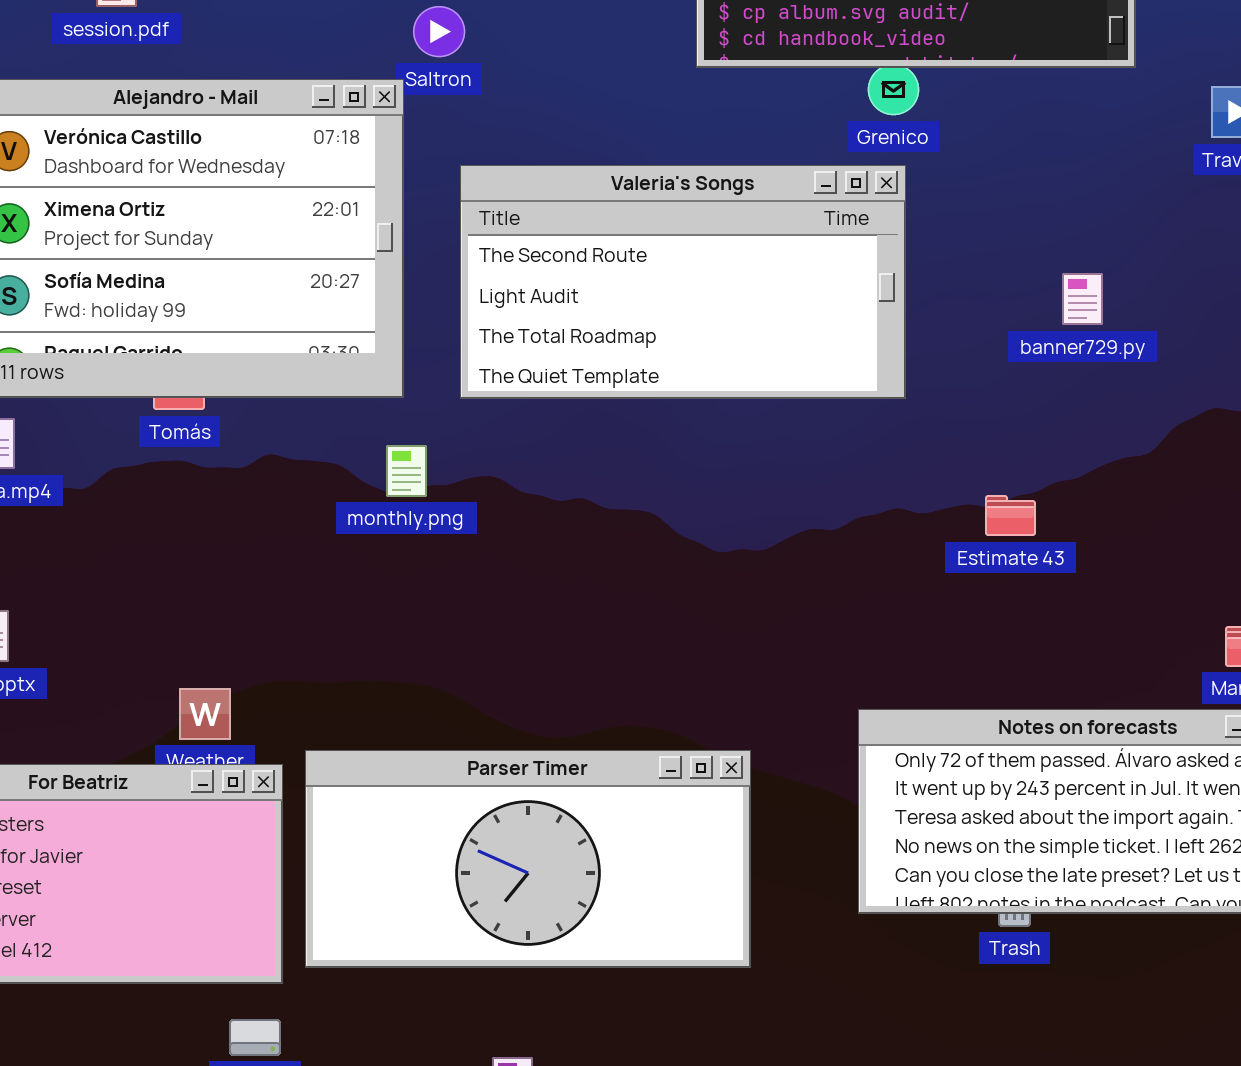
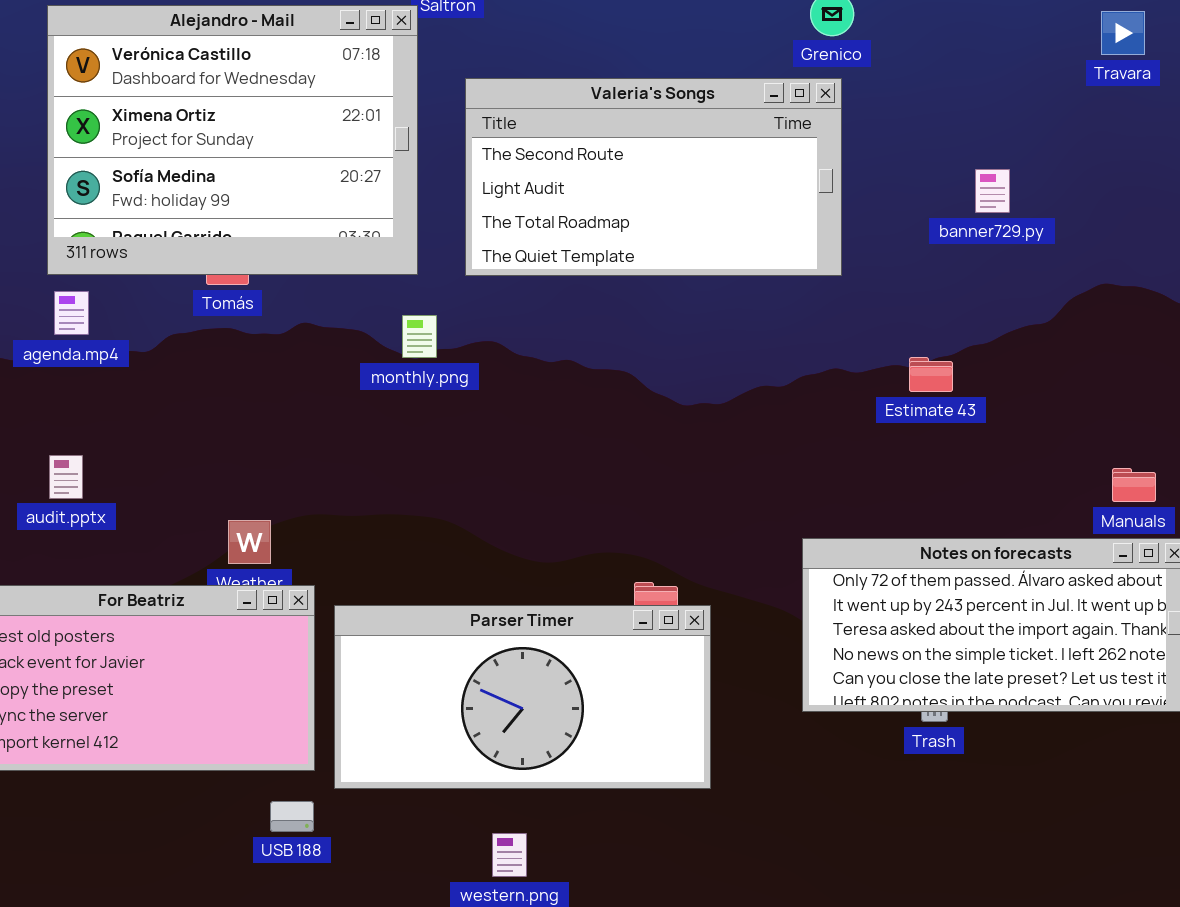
Parser Timer: [305,750,751,968] -> [334,605,711,789], moved

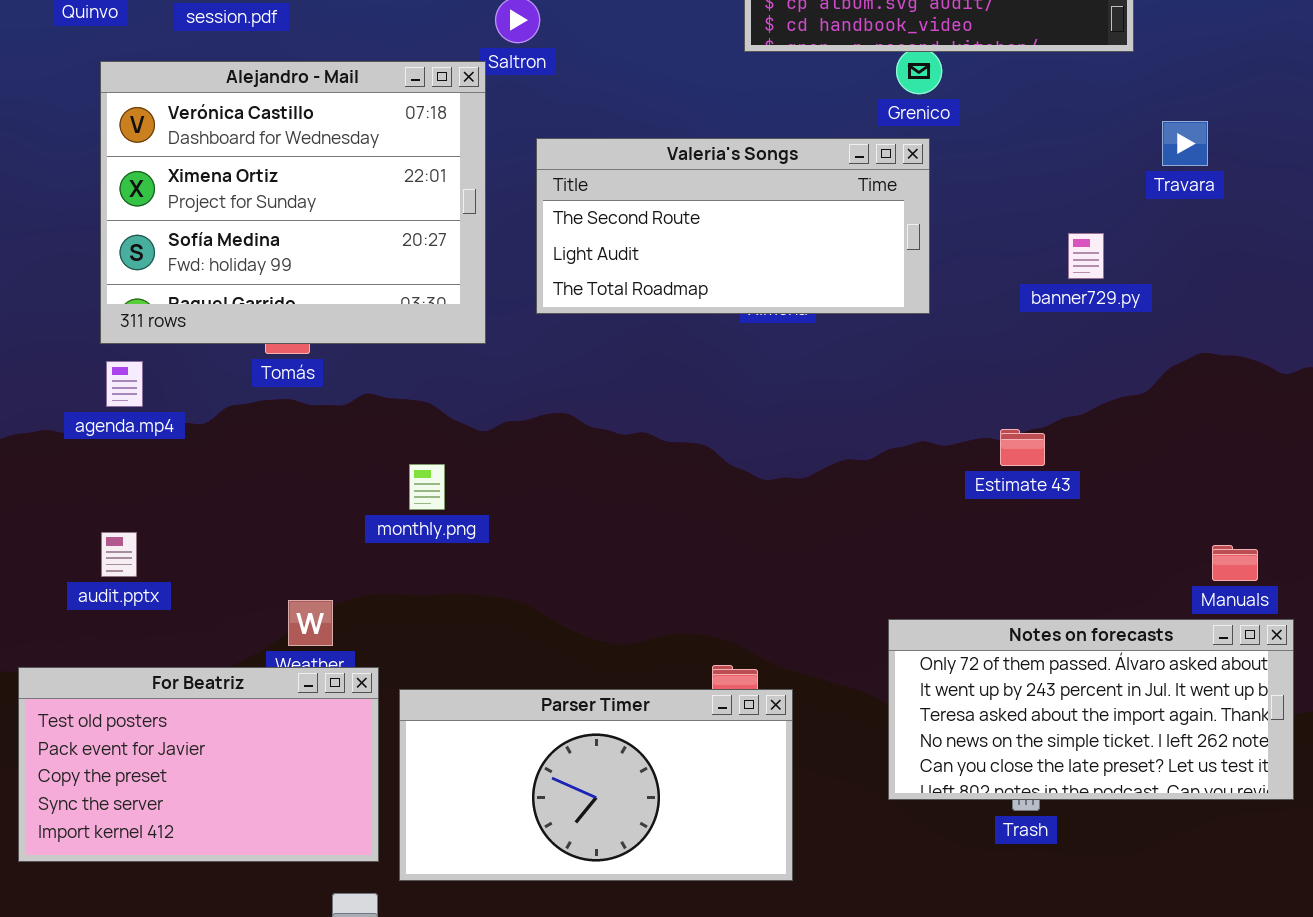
Travara: [1101,11,1145,55] -> [1162,121,1208,166], moved
Valeria's Songs: [465,78,842,276] -> [536,138,930,314], resized
monthly.png: [402,315,437,358] -> [409,464,445,510], moved

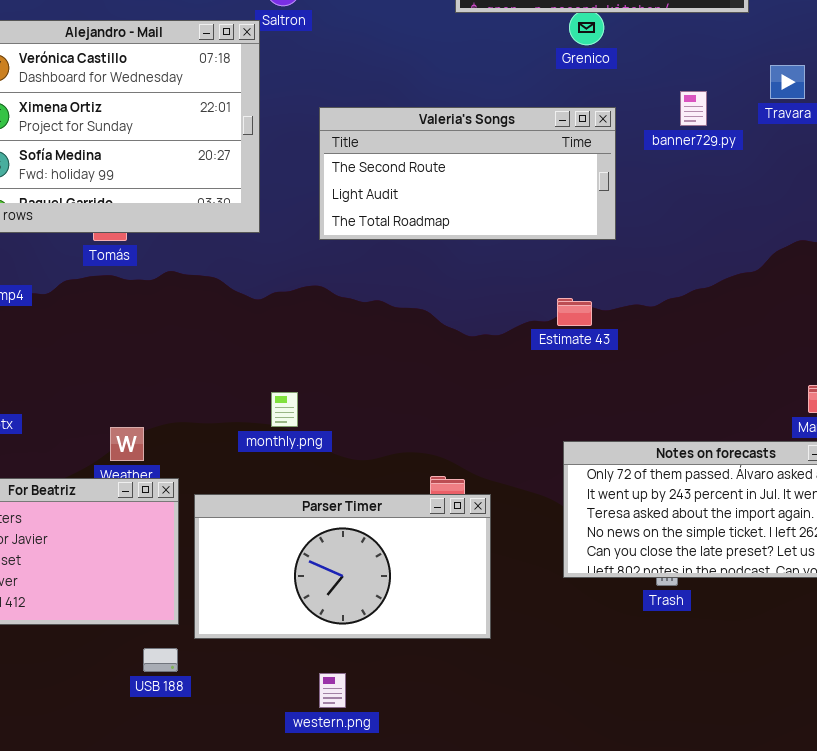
Valeria's Songs: [536,138,930,314] -> [319,107,616,240], moved
banner729.py: [1068,233,1104,279] -> [680,91,707,126], moved
Estimate 43: [1000,429,1045,466] -> [557,298,592,326], moved
monthly.png: [409,464,445,510] -> [271,392,298,427], moved

